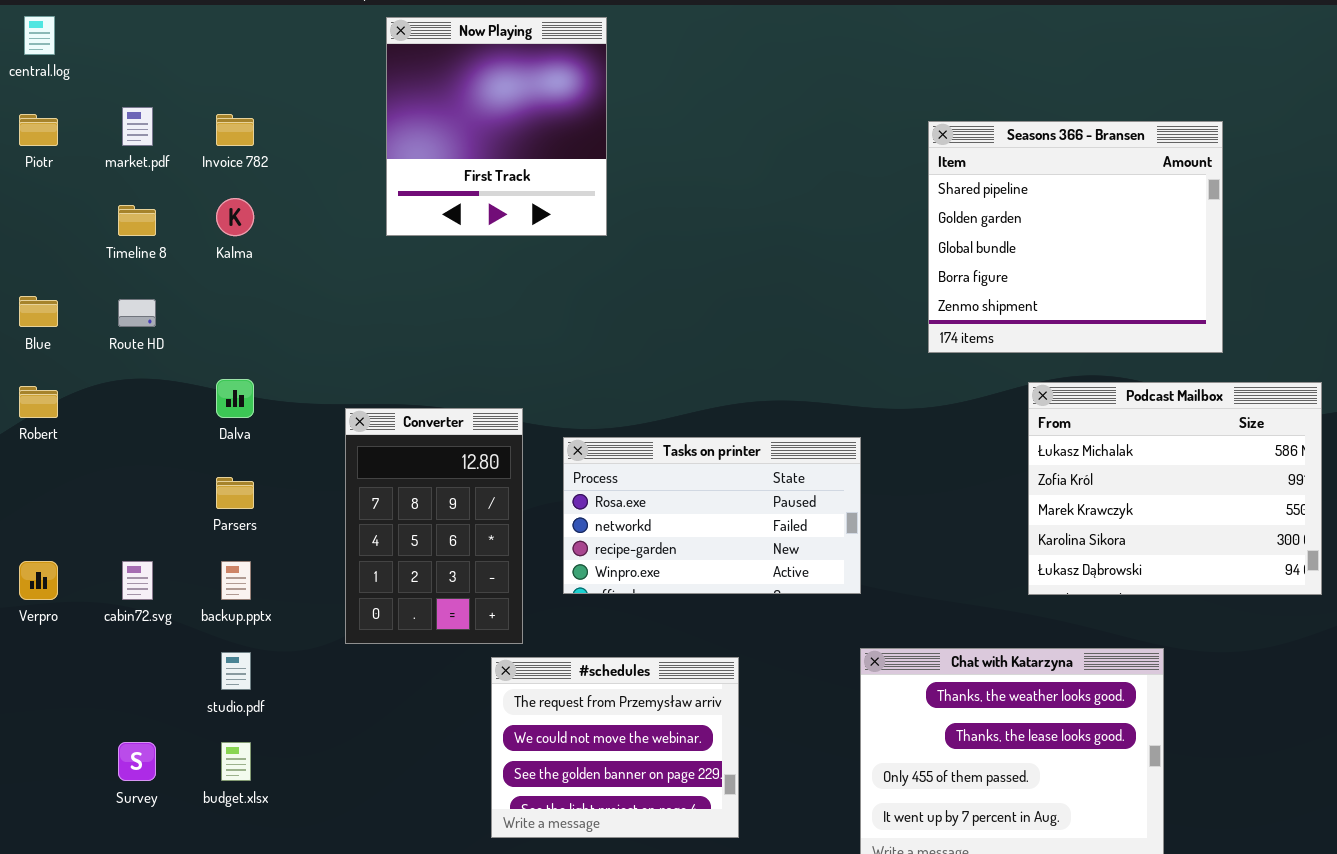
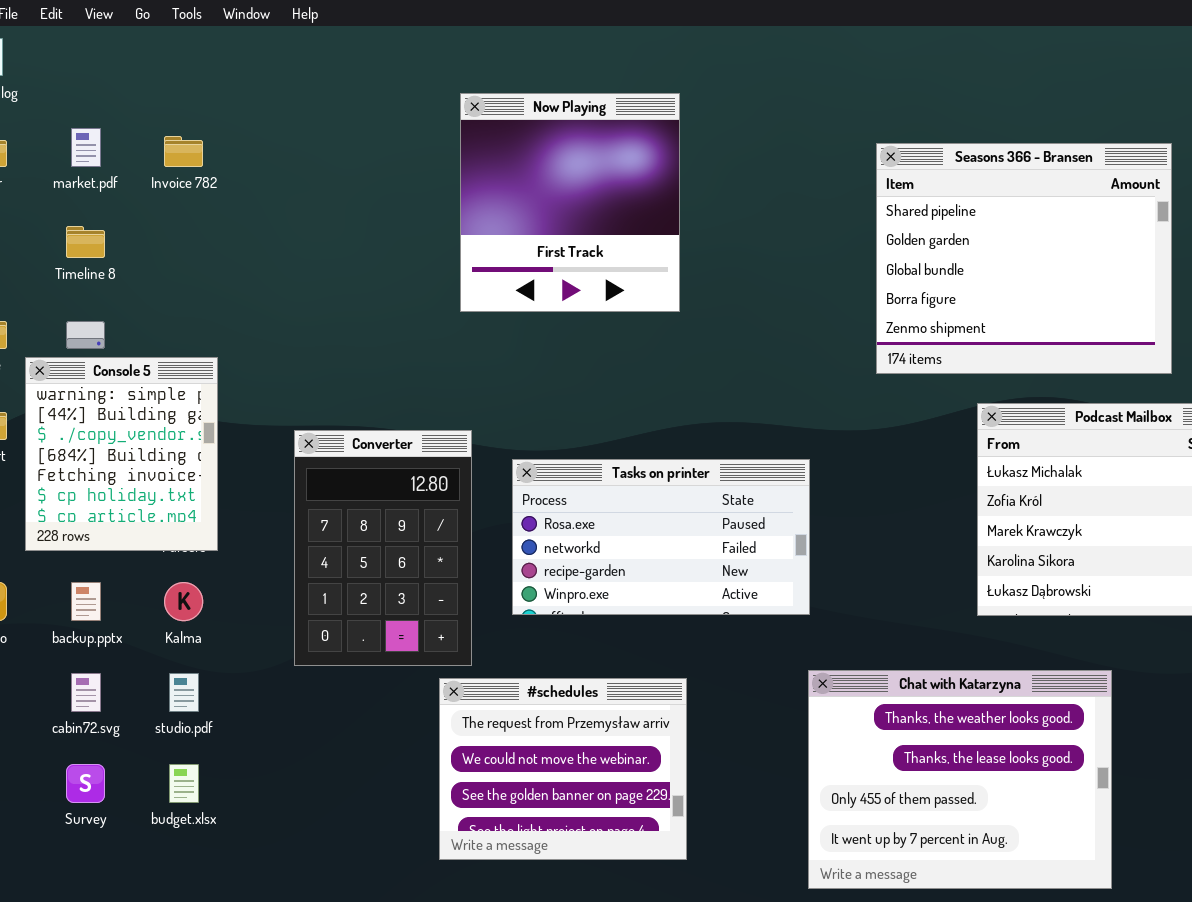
Now Playing: [386,17,607,236] -> [460,93,680,312], moved
Kalma: [216,198,254,236] -> [164,582,203,621], moved
Console 5: none -> [25,357,218,551], opened
cabin72.svg: [122,561,153,600] -> [71,673,101,712], moved
backup.pptx: [221,561,251,600] -> [71,582,101,621], moved

